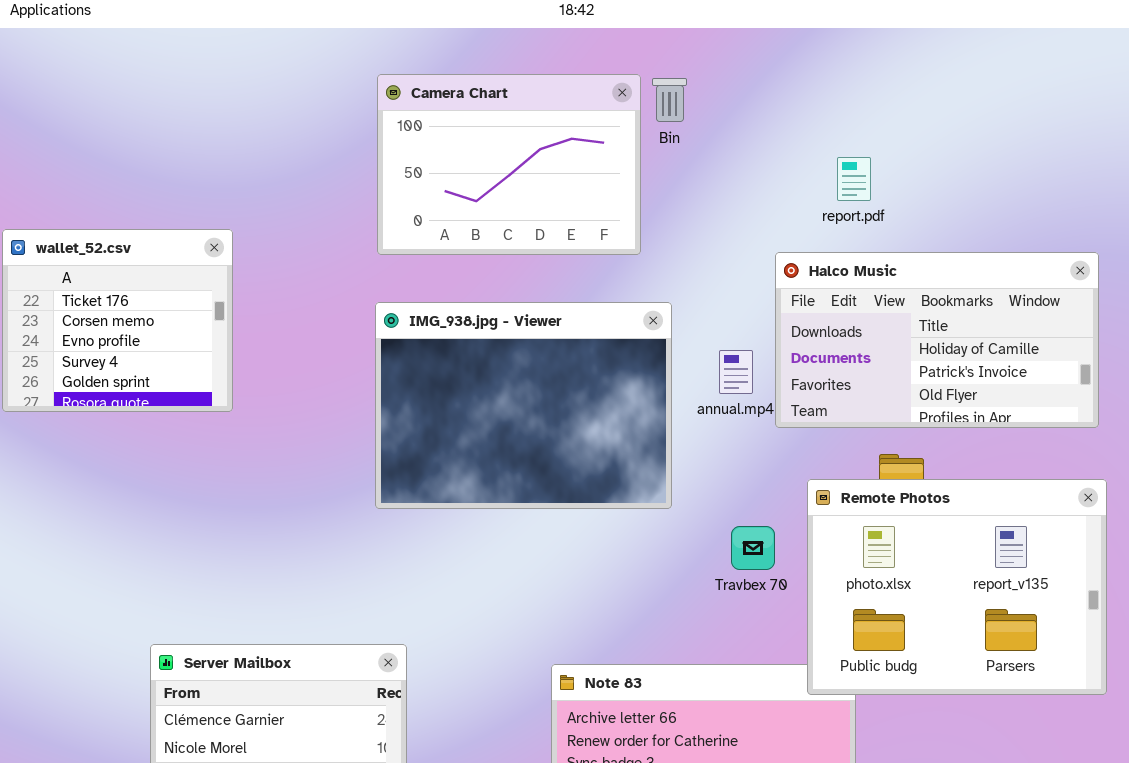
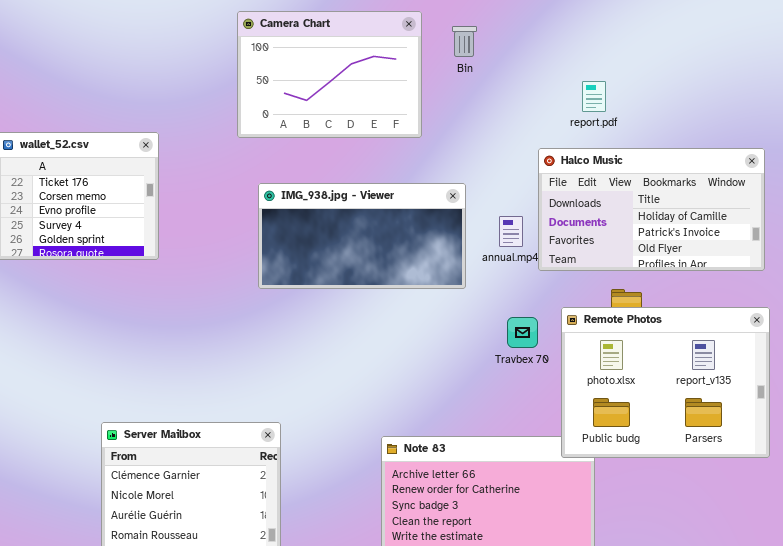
Camera Chart: [377,74,641,255] -> [237,11,422,138], moved
IMG_938.jpg - Viewer: [375,302,672,509] -> [258,183,466,289], resized
Travbex 70: [731,526,775,570] -> [507,317,538,348], moved

